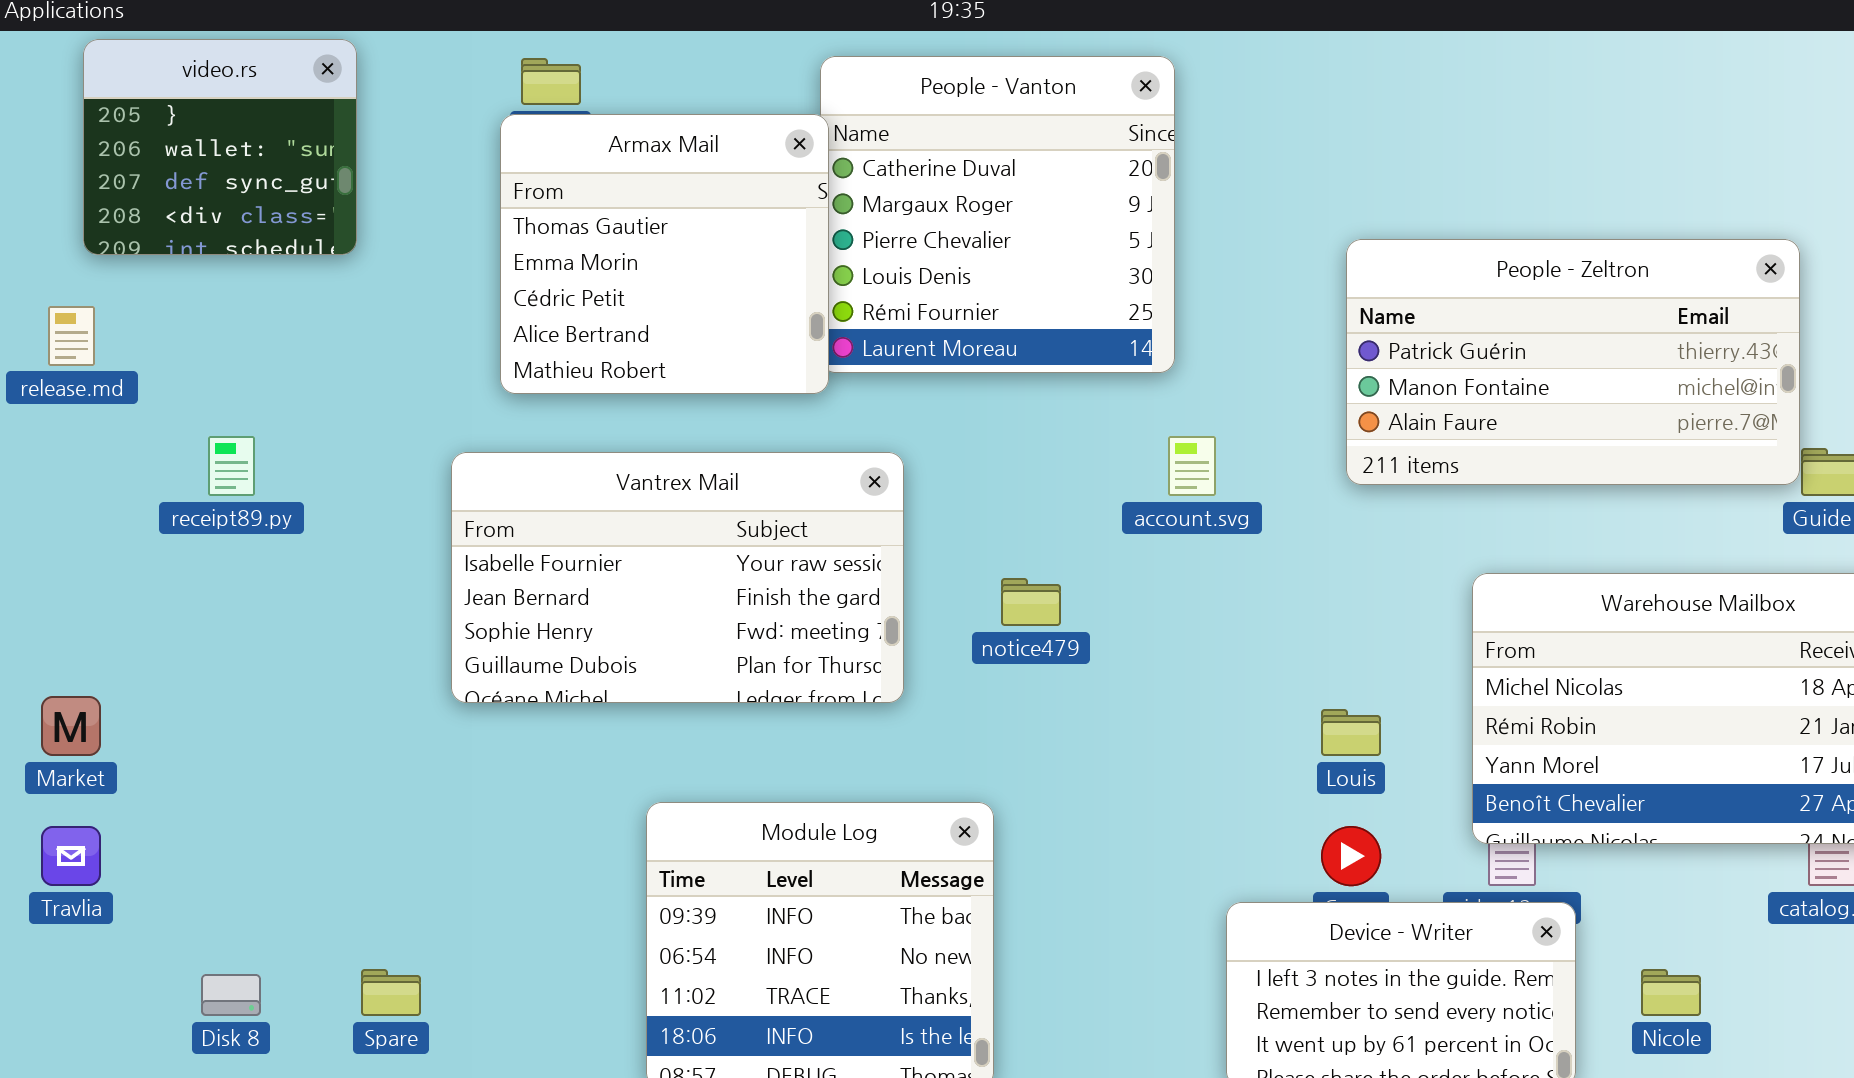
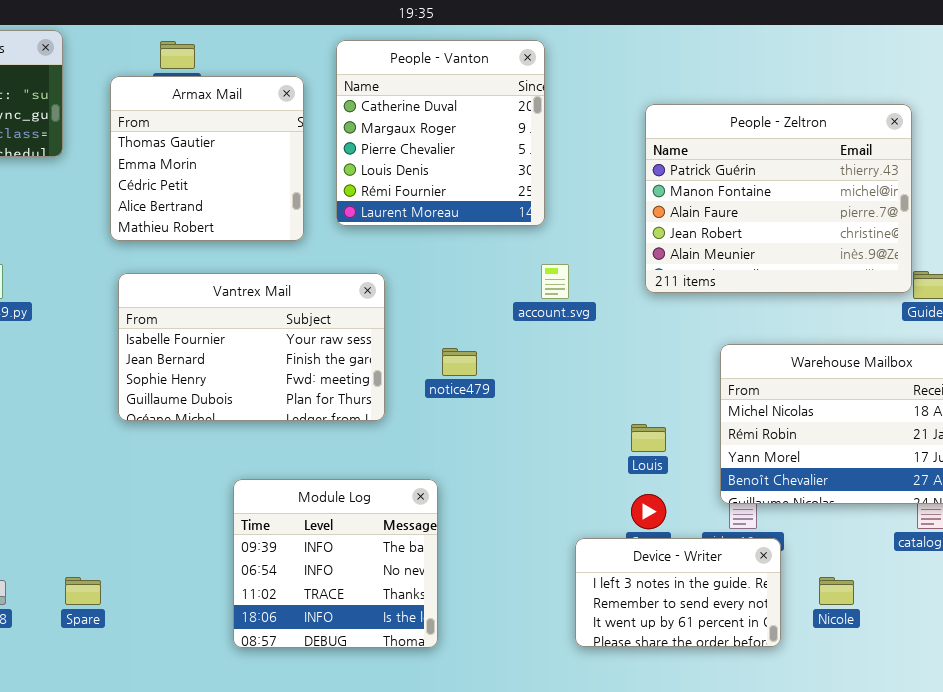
Armax Mail: [500,114,829,394] -> [110,76,304,241], moved
People - Zeltron: [1346,239,1800,485] -> [645,104,912,293], resized

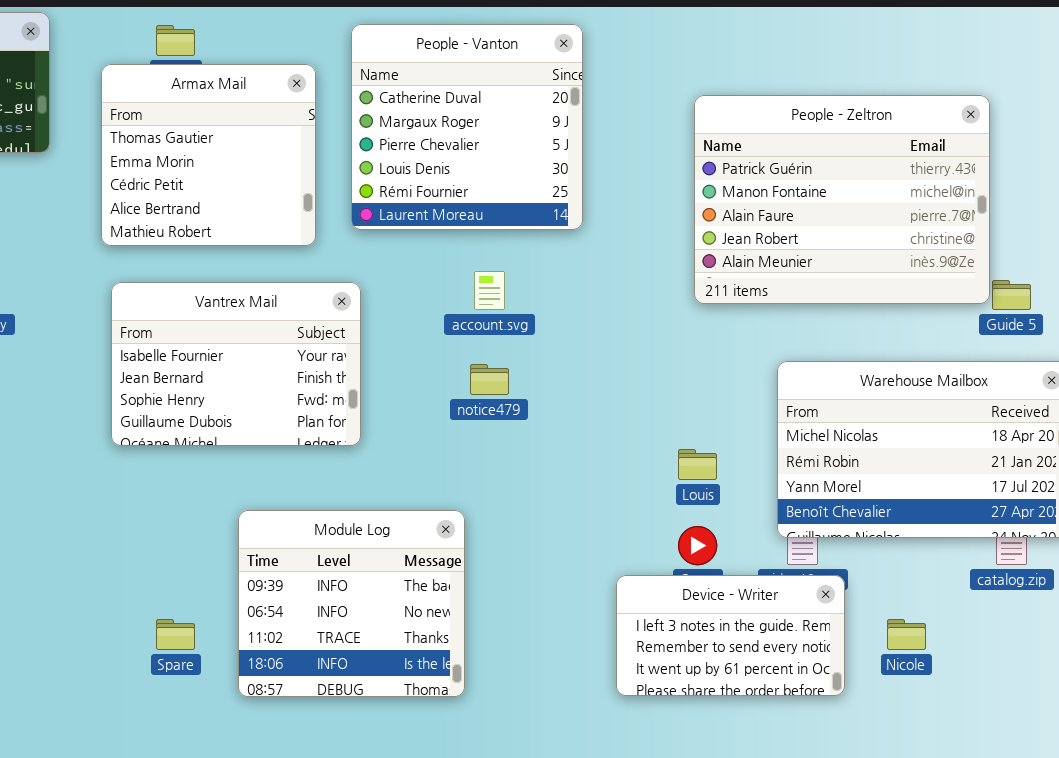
account.svg: [541,264,569,299] -> [474,271,505,310], moved
Vantrex Mail: [118,273,385,421] -> [111,282,361,446], resized
Spare: [65,577,101,605] -> [156,619,195,650], moved

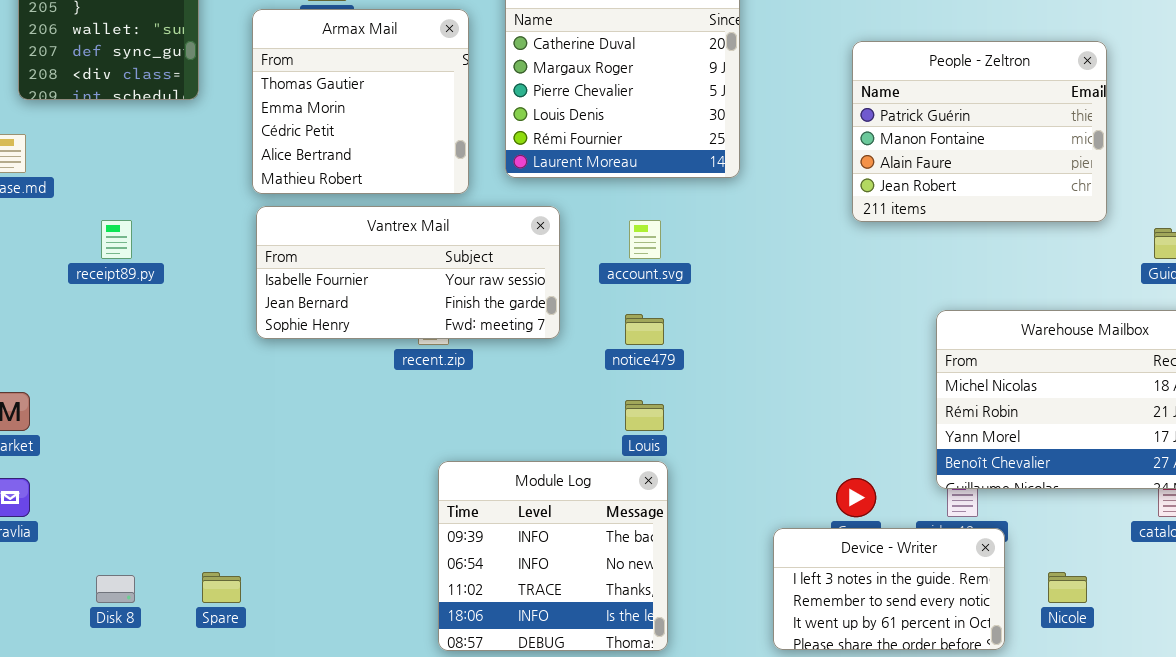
People - Zeltron: [694,95,990,304] -> [852,41,1107,222], resized
Vantrex Mail: [111,282,361,446] -> [256,206,560,339], moved, resized
Louis: [678,449,717,480] -> [625,400,664,431], moved
Module Log: [238,510,465,697] -> [438,461,668,651], moved
Spare: [156,619,195,650] -> [202,572,241,603], moved

